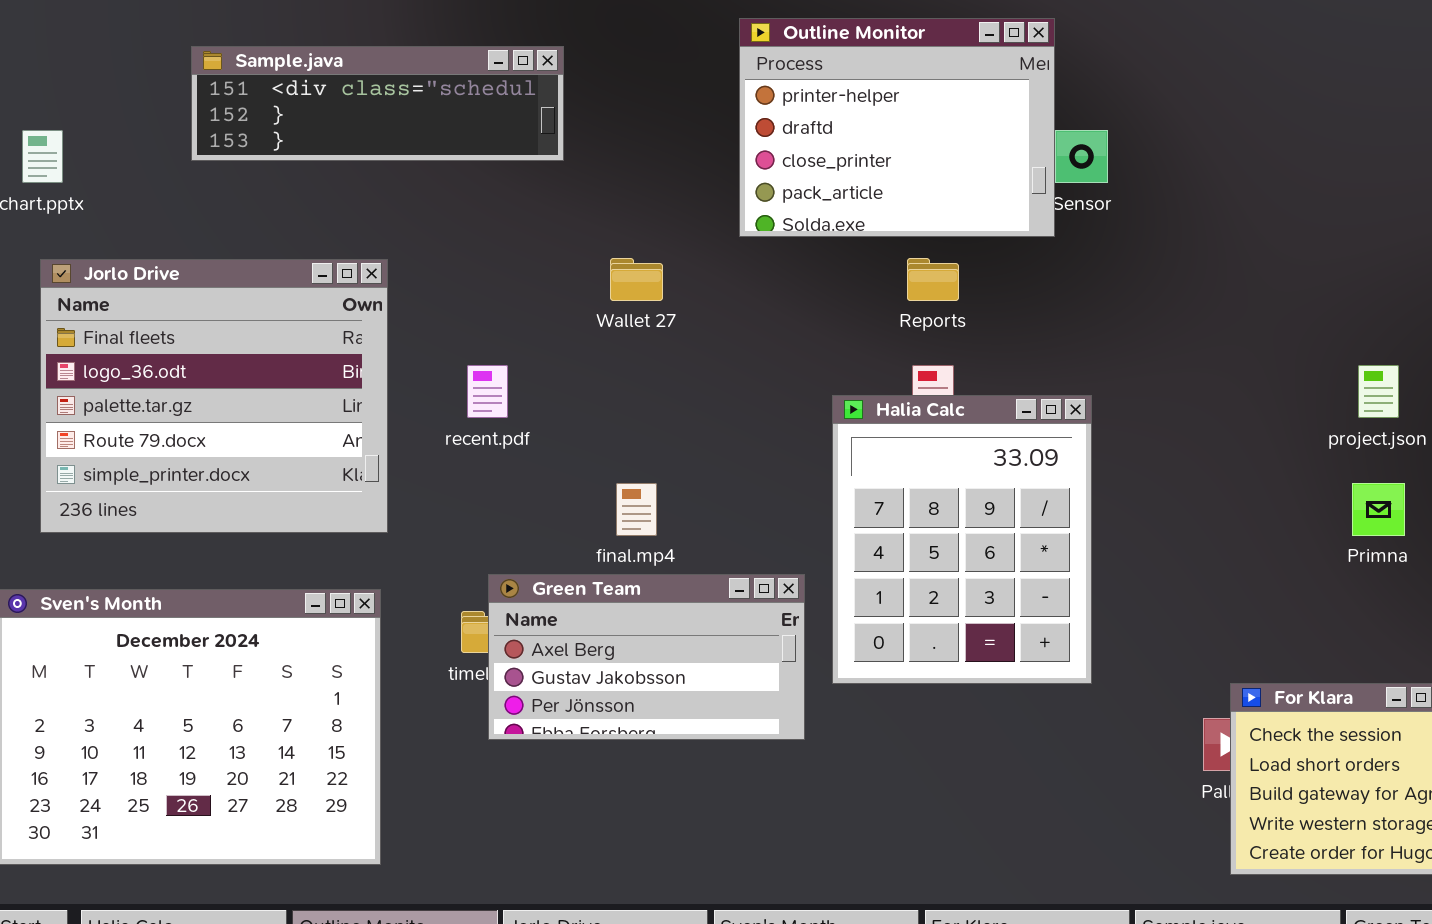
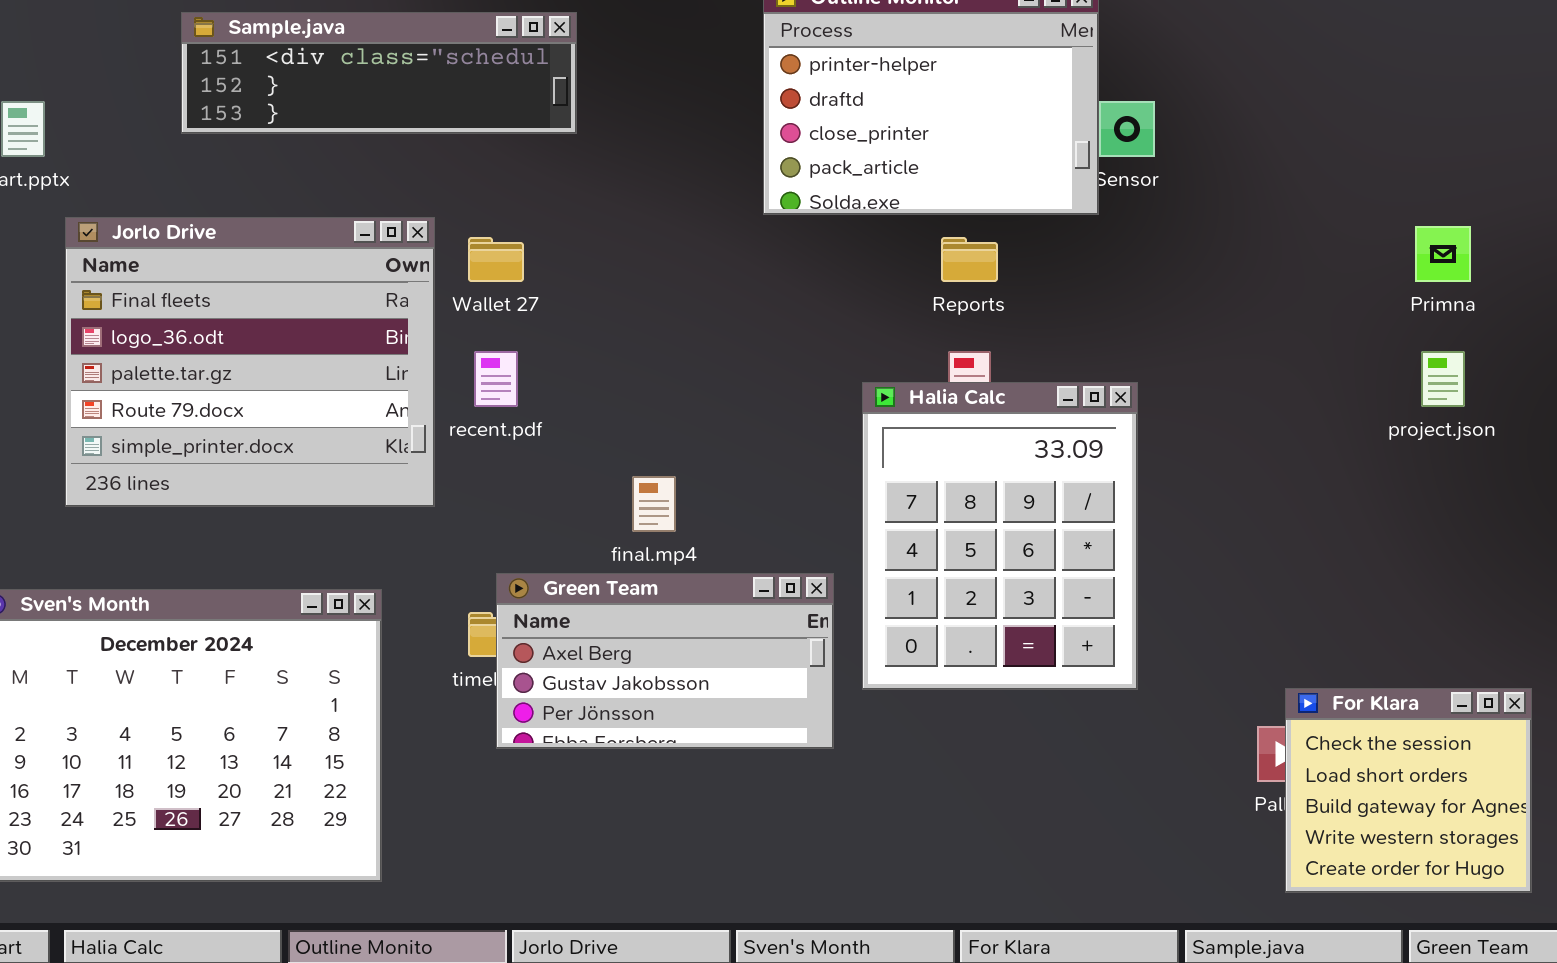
Wallet 27: [610,258,663,301] -> [468,237,524,282], moved
Jorlo Drive: [40,259,388,533] -> [65,217,435,507], moved
Primna: [1352,483,1405,536] -> [1415,226,1471,282], moved

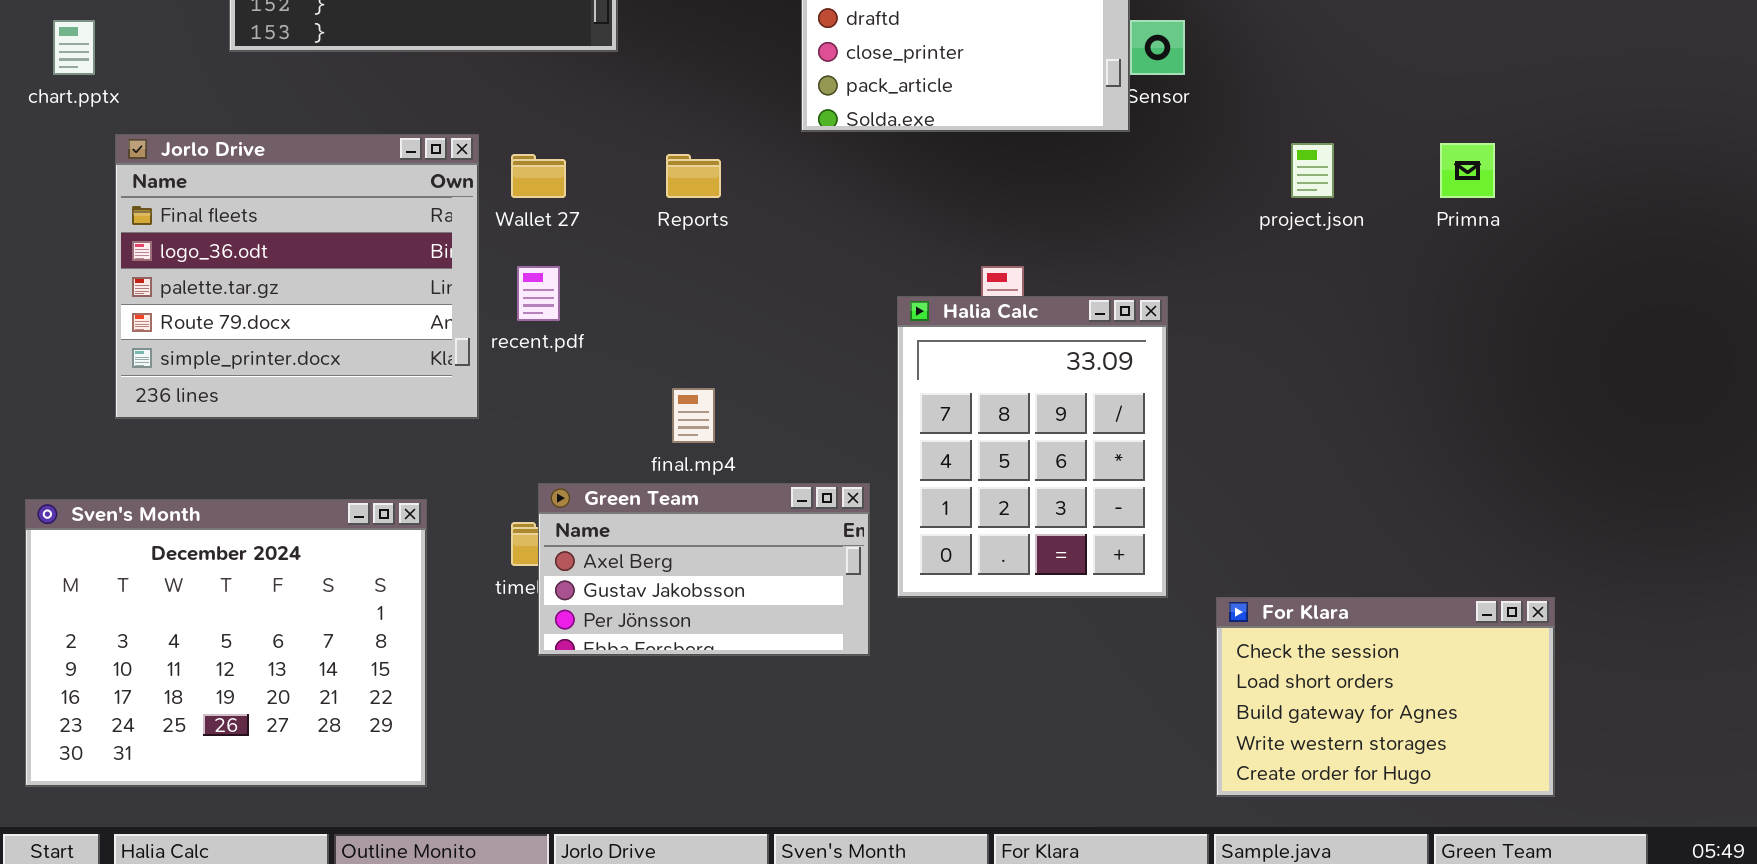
Reports: [941,237,998,282] -> [666,154,721,198], moved
project.json: [1421,351,1465,407] -> [1291,143,1334,198], moved
For Klara: [1285,688,1532,893] -> [1216,597,1555,797], resized

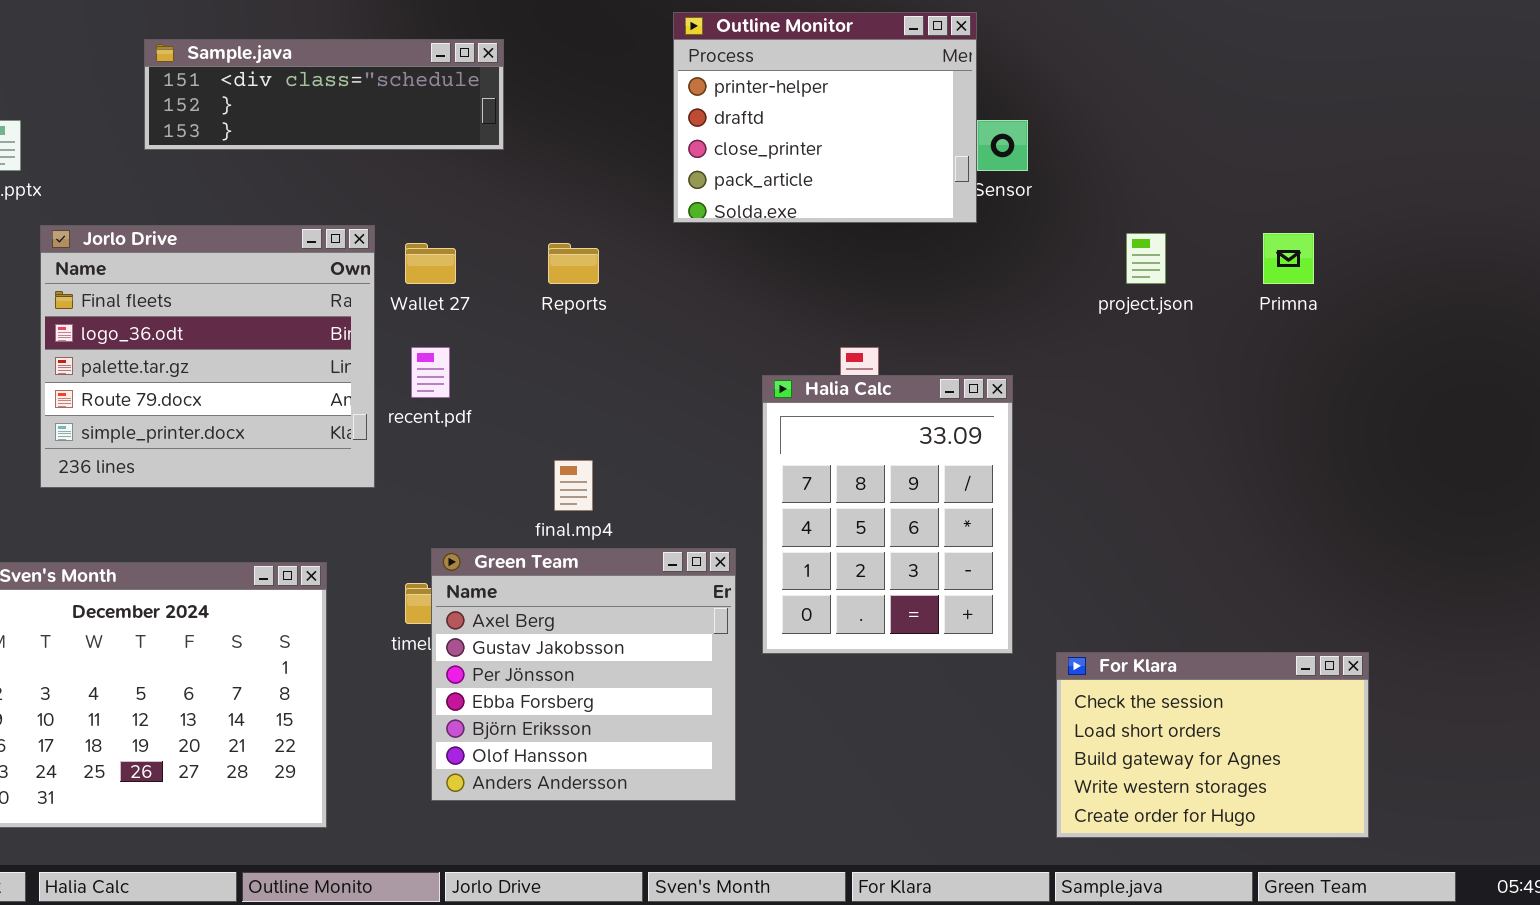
Green Team: [538,483,870,656] -> [431,548,736,801], resized

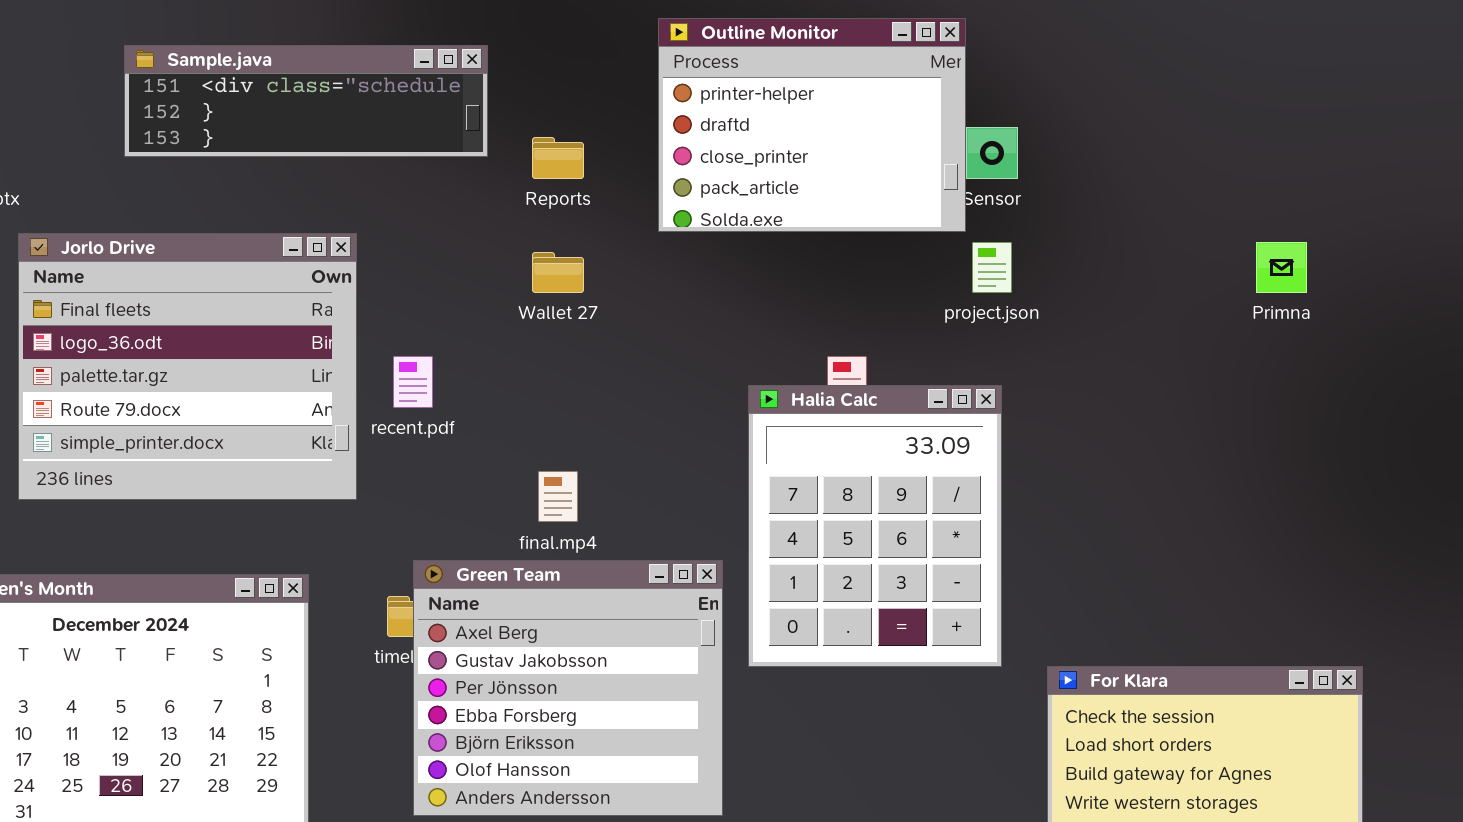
project.json: [1126,233,1166,284] -> [972,242,1012,293], moved
Wallet 27: [405,243,456,284] -> [532,252,584,293], moved
Reports: [548,243,599,284] -> [532,137,584,179], moved

